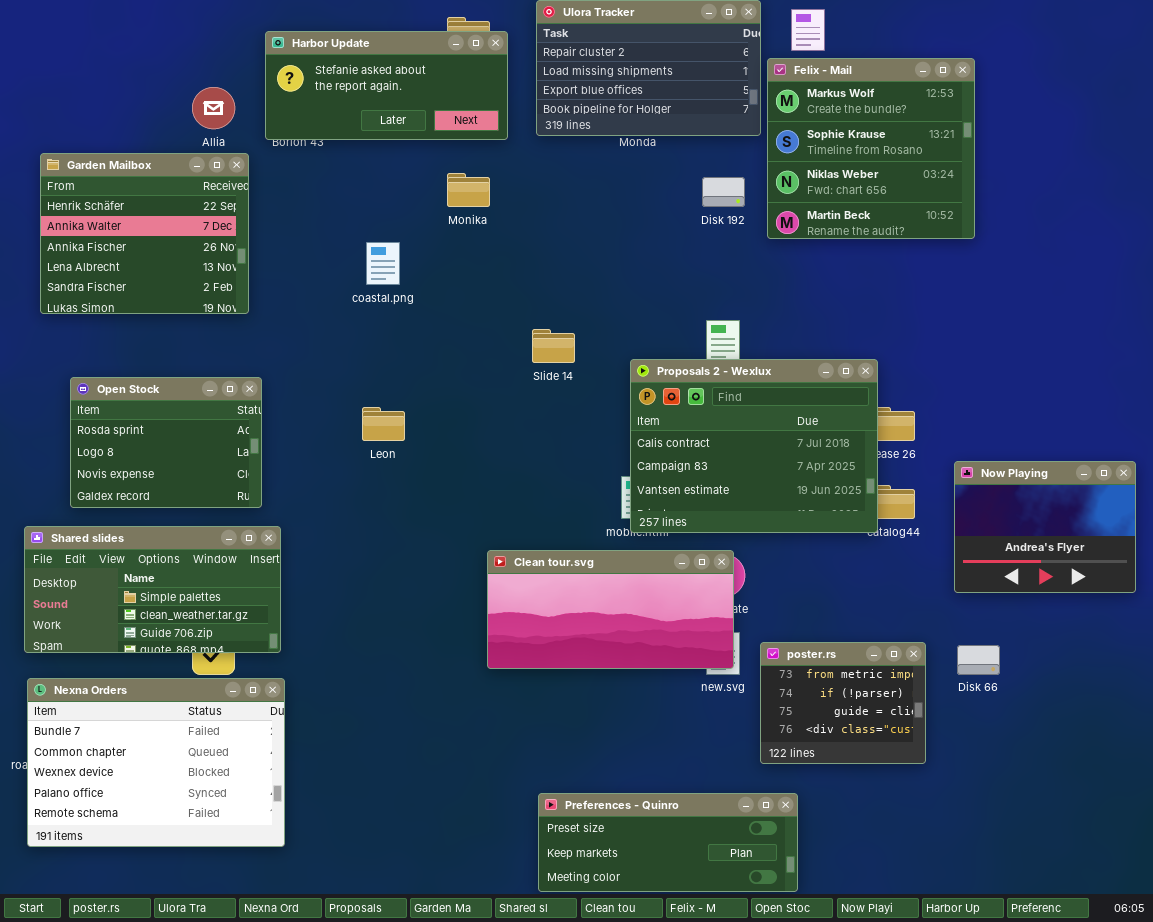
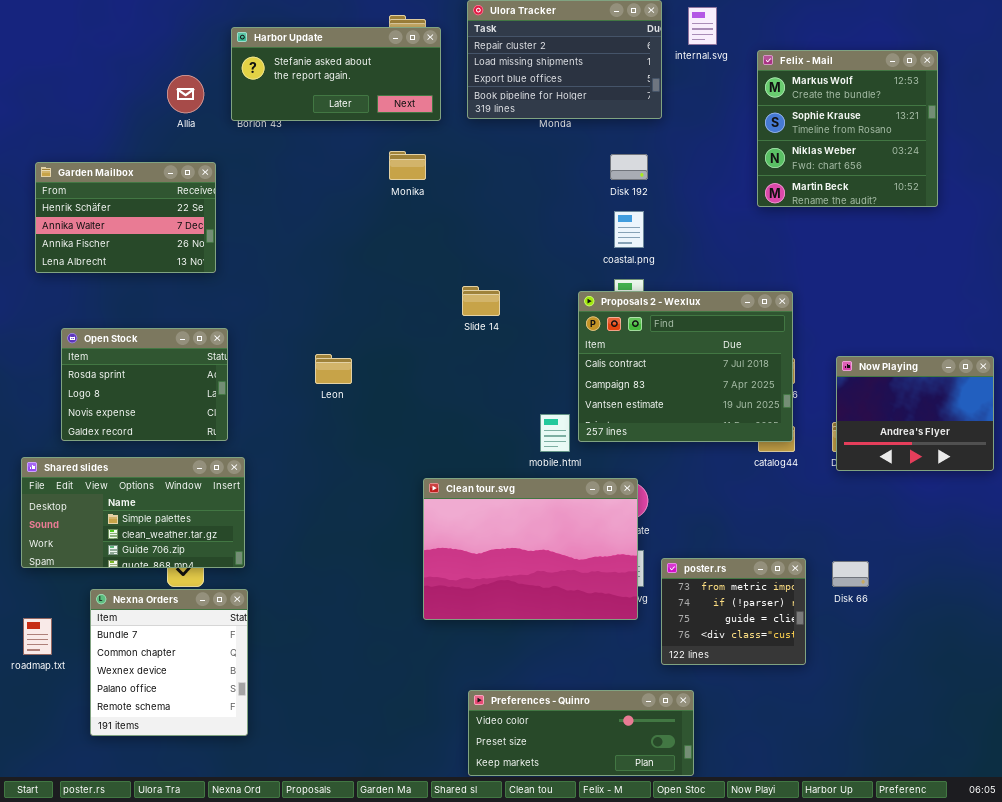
Felix - Mail: [767,58,975,239] -> [757,50,938,207], moved
Garden Mailbox: [40,153,249,314] -> [35,162,216,273], resized
coastal.png: [366,242,400,285] -> [614,211,644,248], moved
Proposals 2 - Wexlux: [630,359,878,533] -> [578,291,793,442], moved
Now Playing: [954,461,1136,593] -> [836,356,994,471], moved
Clean tour.svg: [487,550,734,669] -> [423,478,638,620], resized
Nexna Orders: [27,678,285,847] -> [90,589,248,736], resized
Preferences - Quinro: [538,793,798,892] -> [468,690,694,776], scrolled up 1 row

